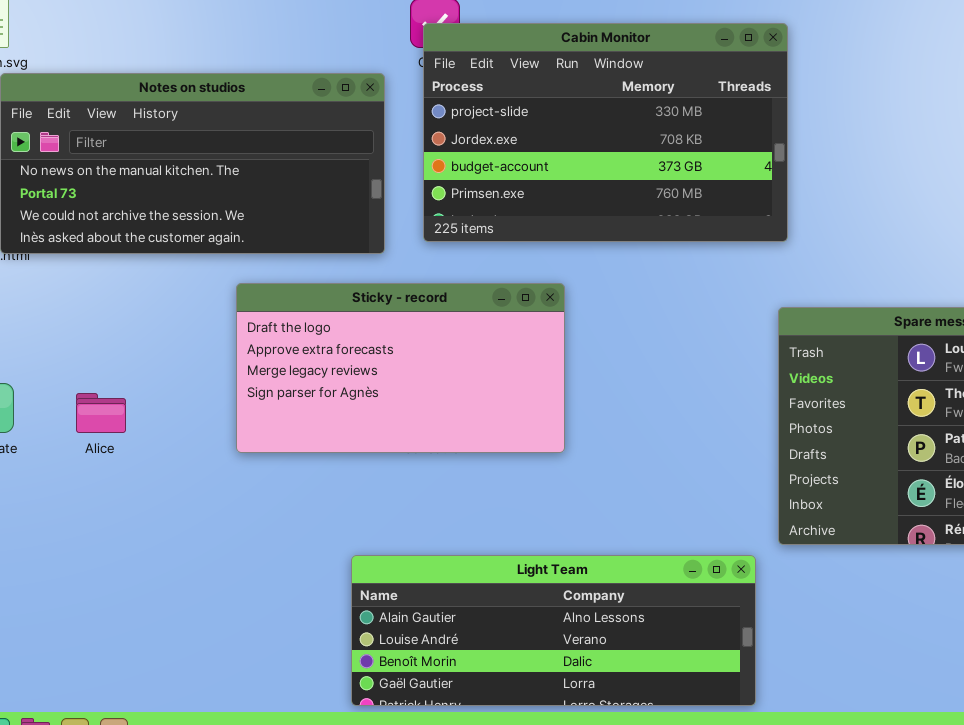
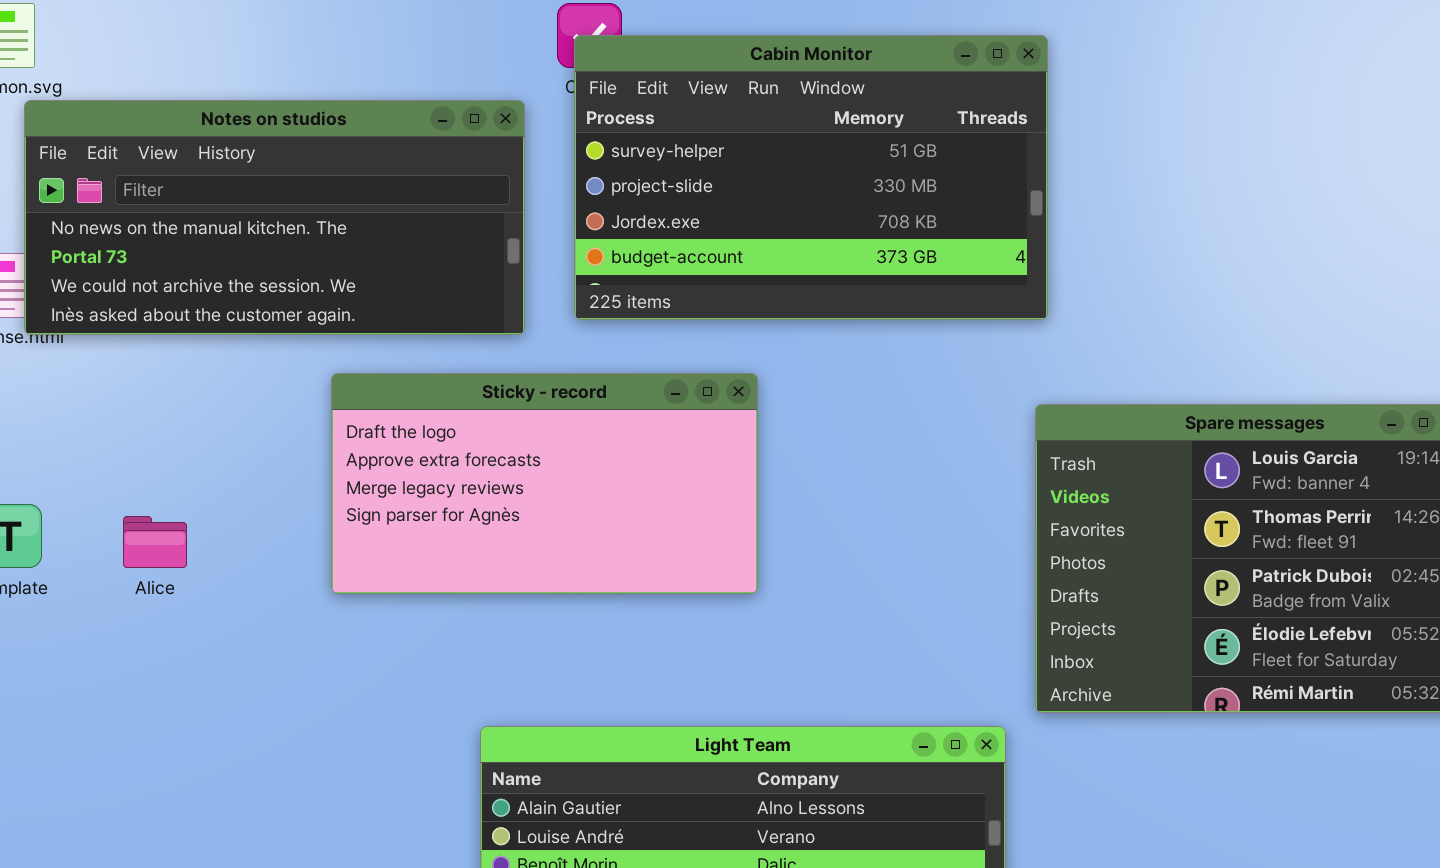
Cabin Monitor: [423,23,788,242] -> [574,35,1048,320], scrolled up 1 row

